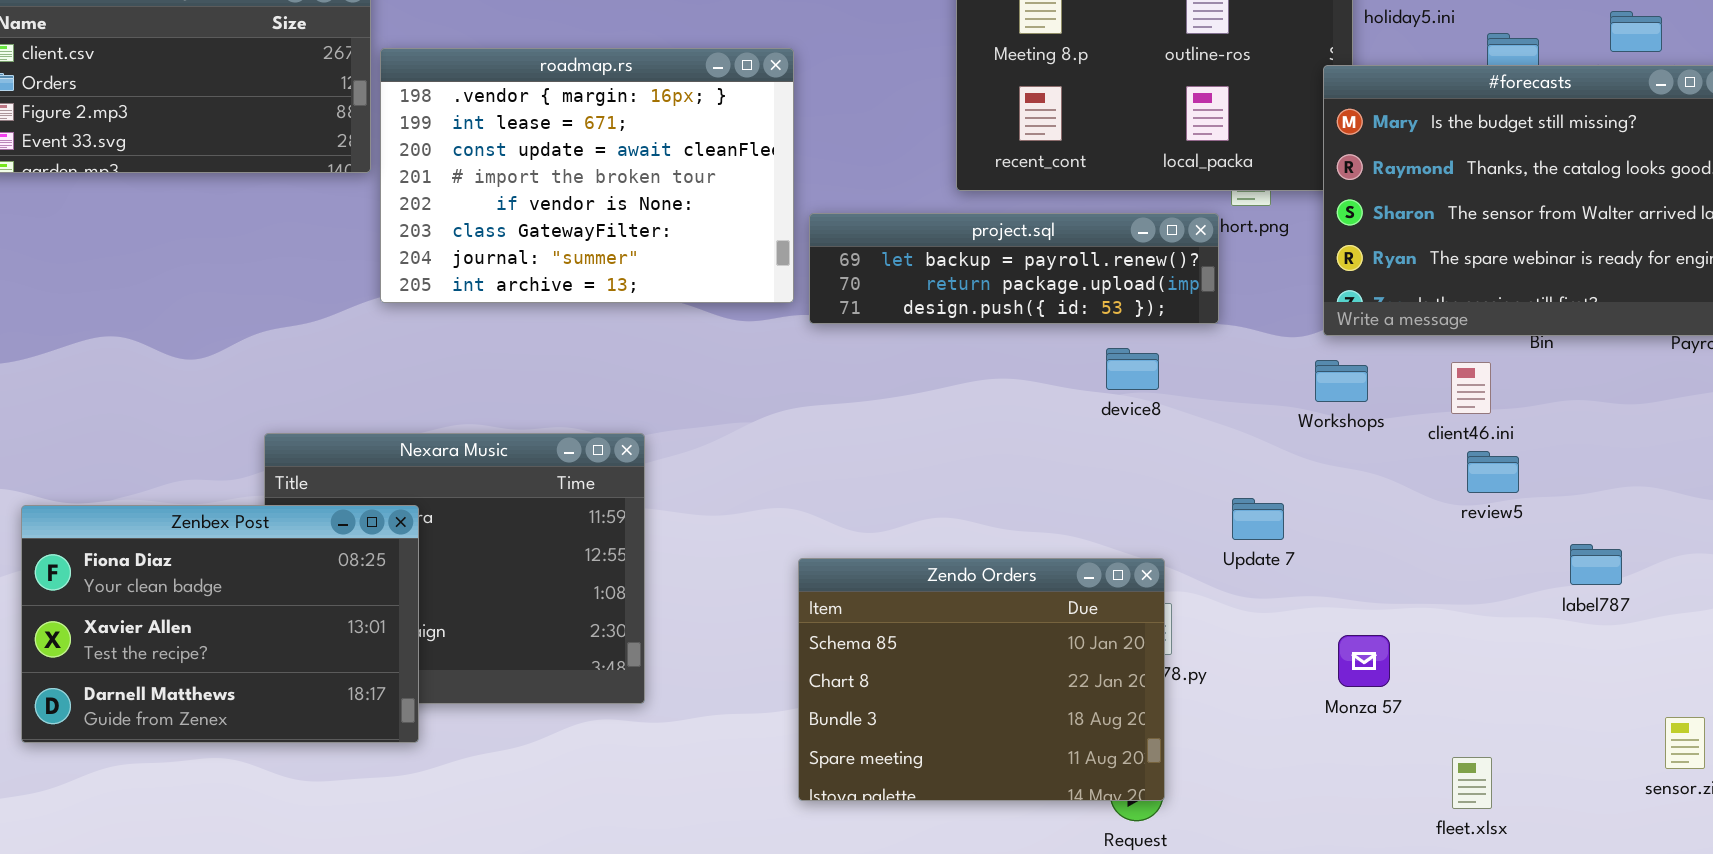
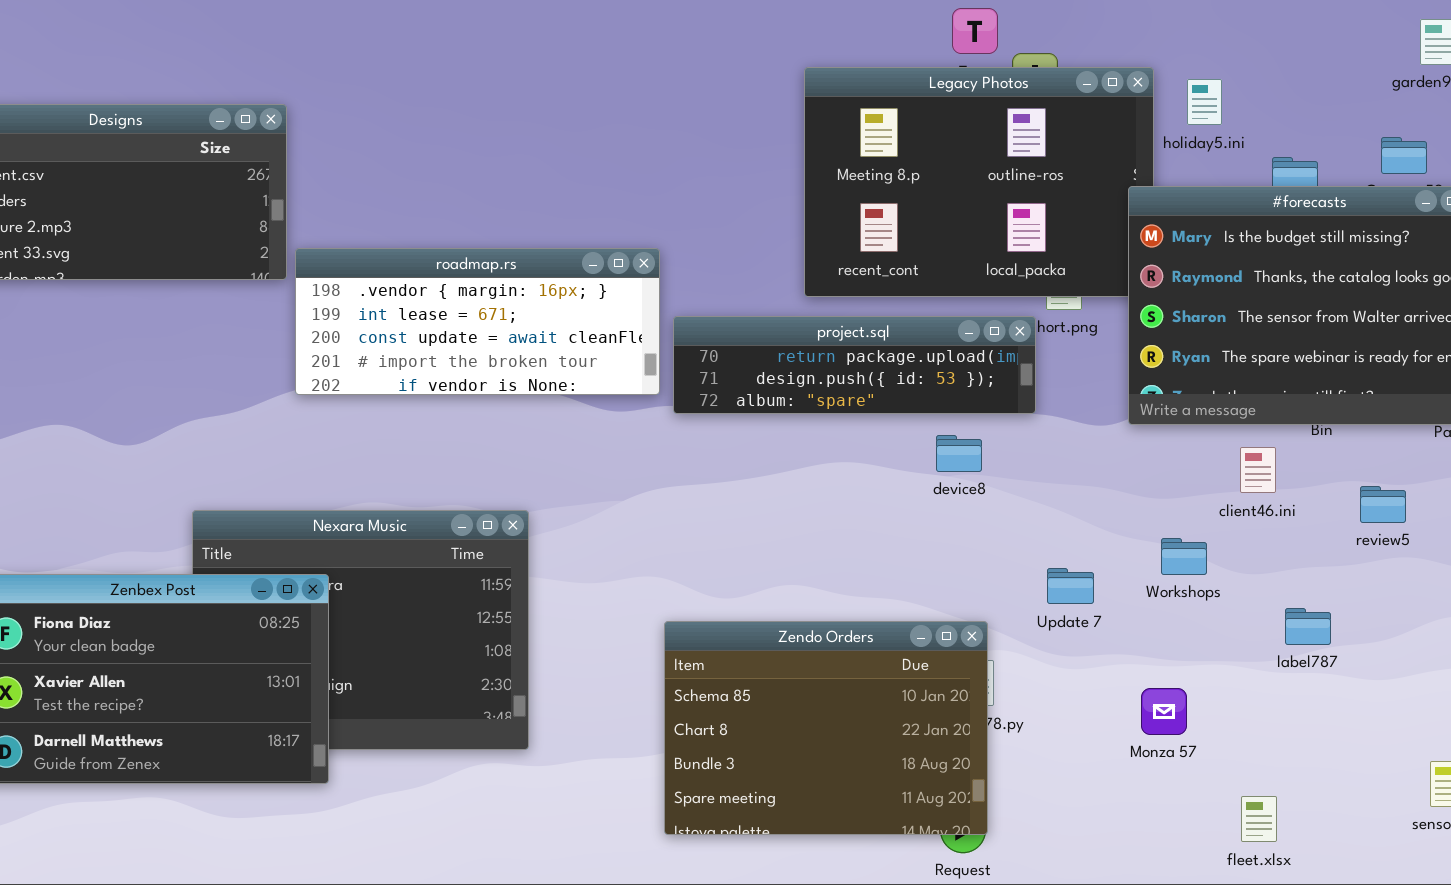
roadmap.rs: [380,48,794,303] -> [295,248,660,395], resized
project.sql: [809,213,1219,324] -> [673,316,1036,414], scrolled down 1 row
Workshops: [1315,360,1368,402] -> [1161,538,1207,575], moved
review5: [1467,451,1519,493] -> [1360,486,1406,523], moved
label787: [1570,544,1622,585] -> [1285,608,1331,645], moved

